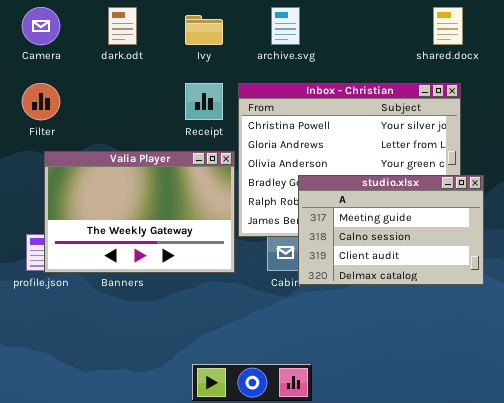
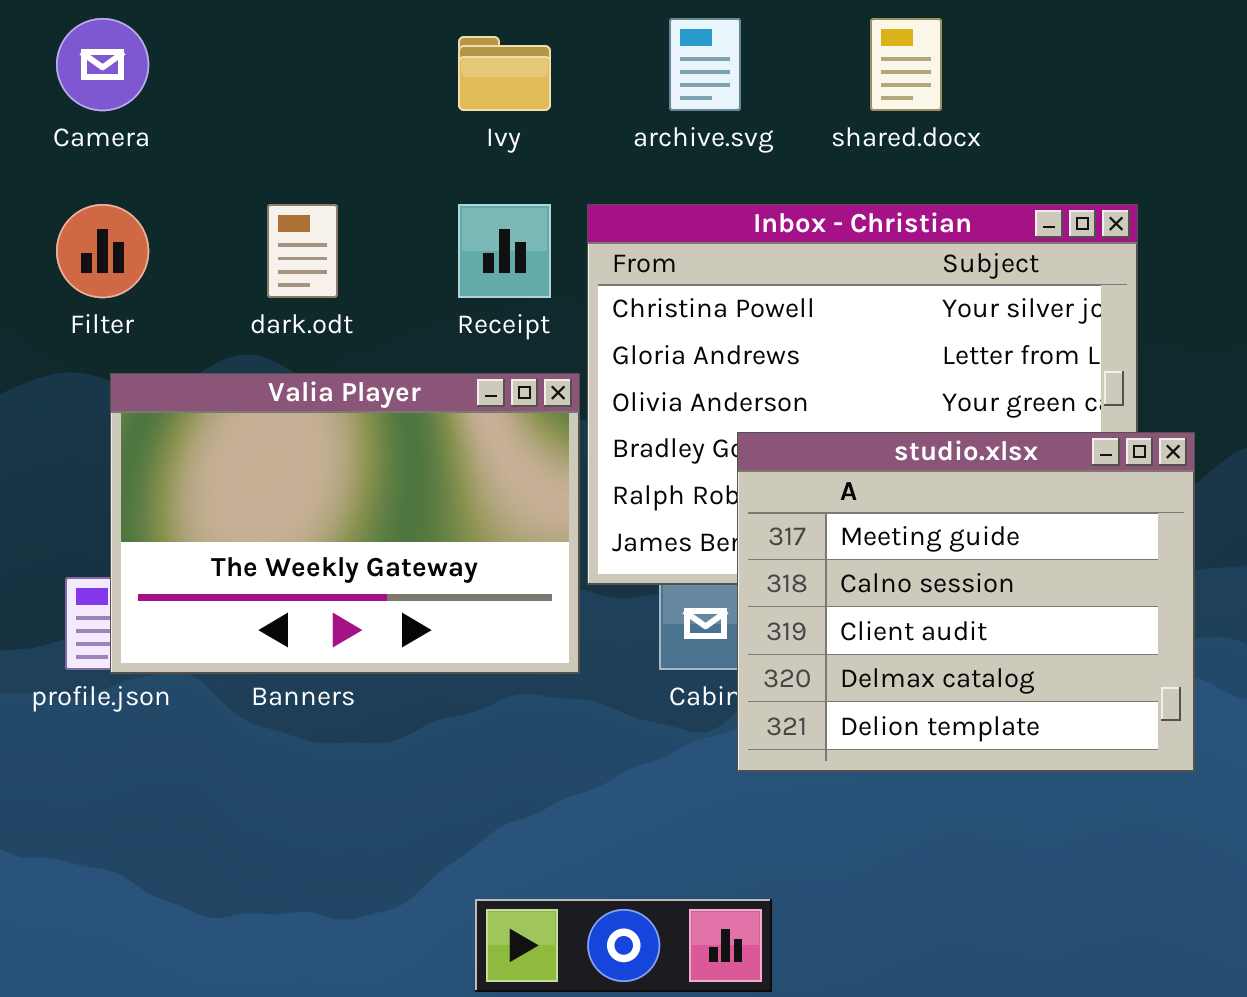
dark.odt: [108,7,137,45] -> [267,204,338,298], moved
shared.docx: [433,7,463,45] -> [870,18,942,111], moved
studio.xlsx: [298,175,484,285] -> [737,432,1195,772], resized

